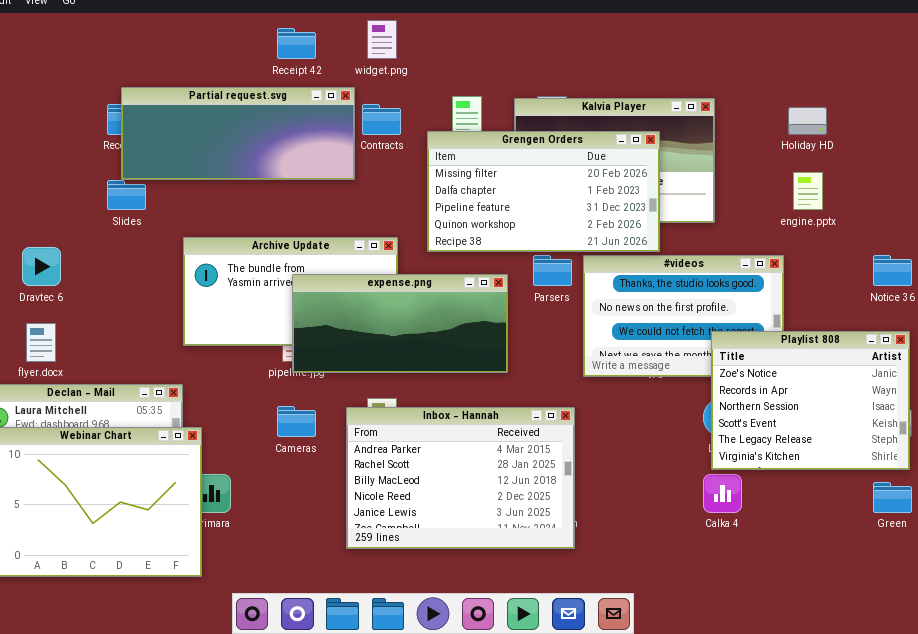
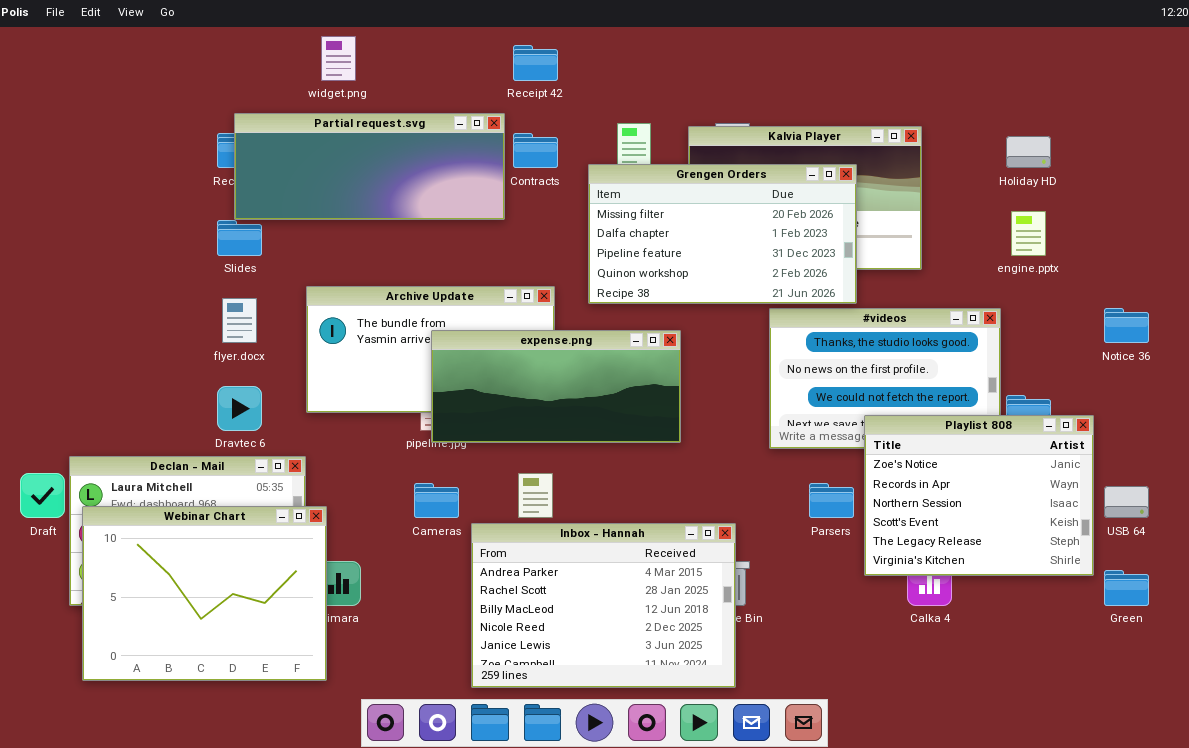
widget.png: [367,20,397,59] -> [321,36,356,81], moved
Receipt 42: [277,28,316,59] -> [513,45,558,81], moved
Dravtec 6: [22,247,61,286] -> [217,386,262,431], moved
Parsers: [533,255,572,286] -> [809,483,854,518], moved
flyer.docx: [26,323,56,362] -> [222,298,257,343], moved
Playlist 808: [711,331,910,470] -> [864,415,1094,576], moved
Inbox - Hannah: [346,407,575,549] -> [471,523,736,688], moved

